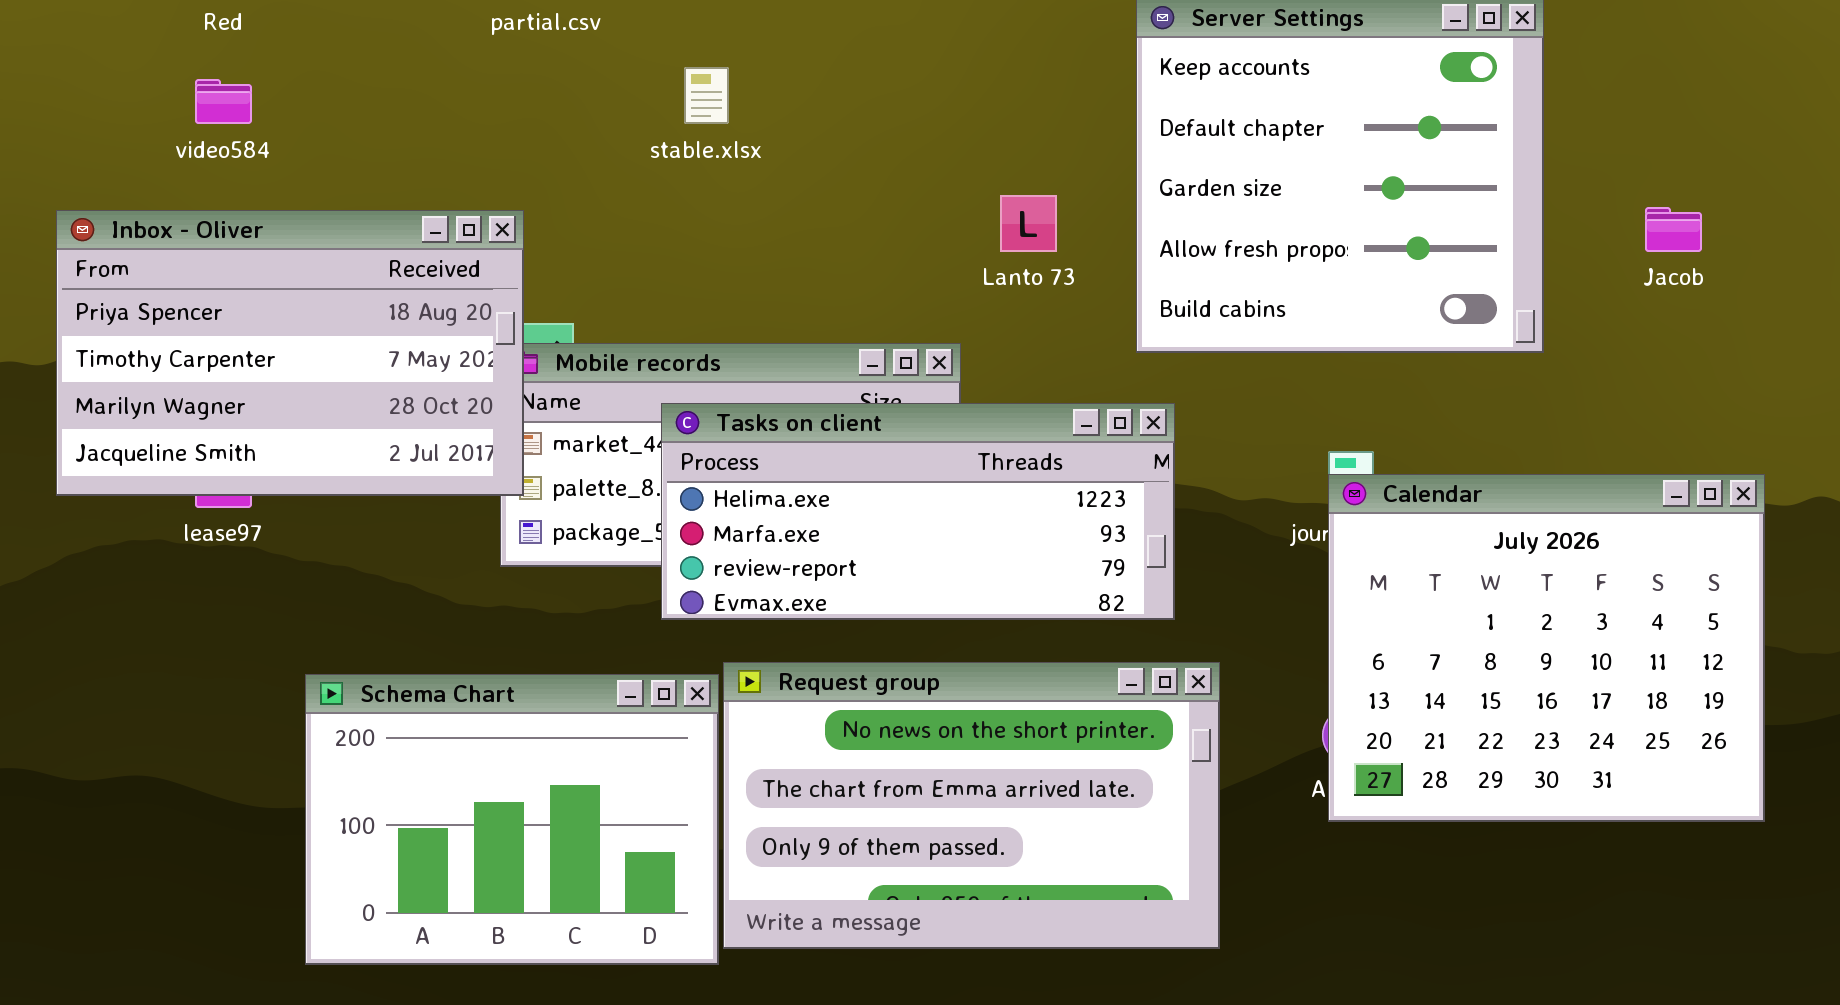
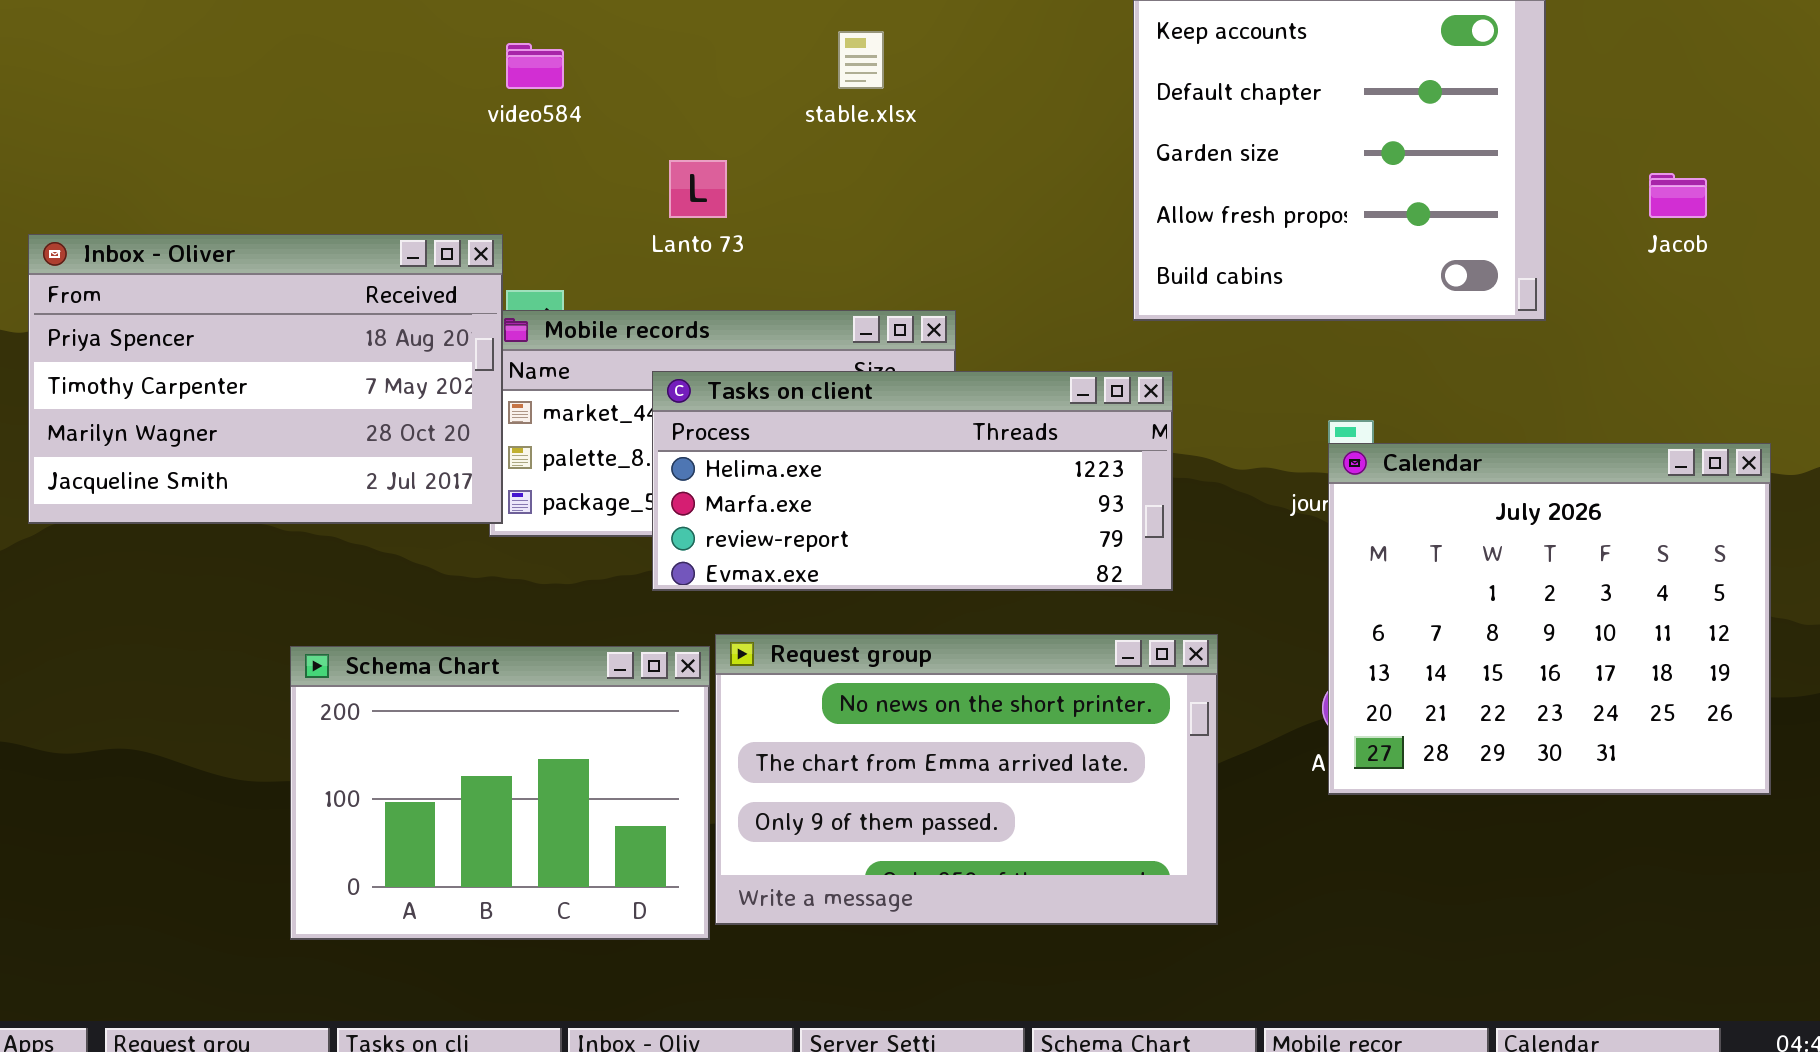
stable.xlsx: [684,67,729,124] -> [838,31,884,89], moved
video584: [195,79,252,124] -> [506,43,564,89], moved
Lanto 73: [1000,195,1057,252] -> [669,160,727,218], moved
Inbox - Oliver: [56,210,524,496] -> [28,234,503,524], moved

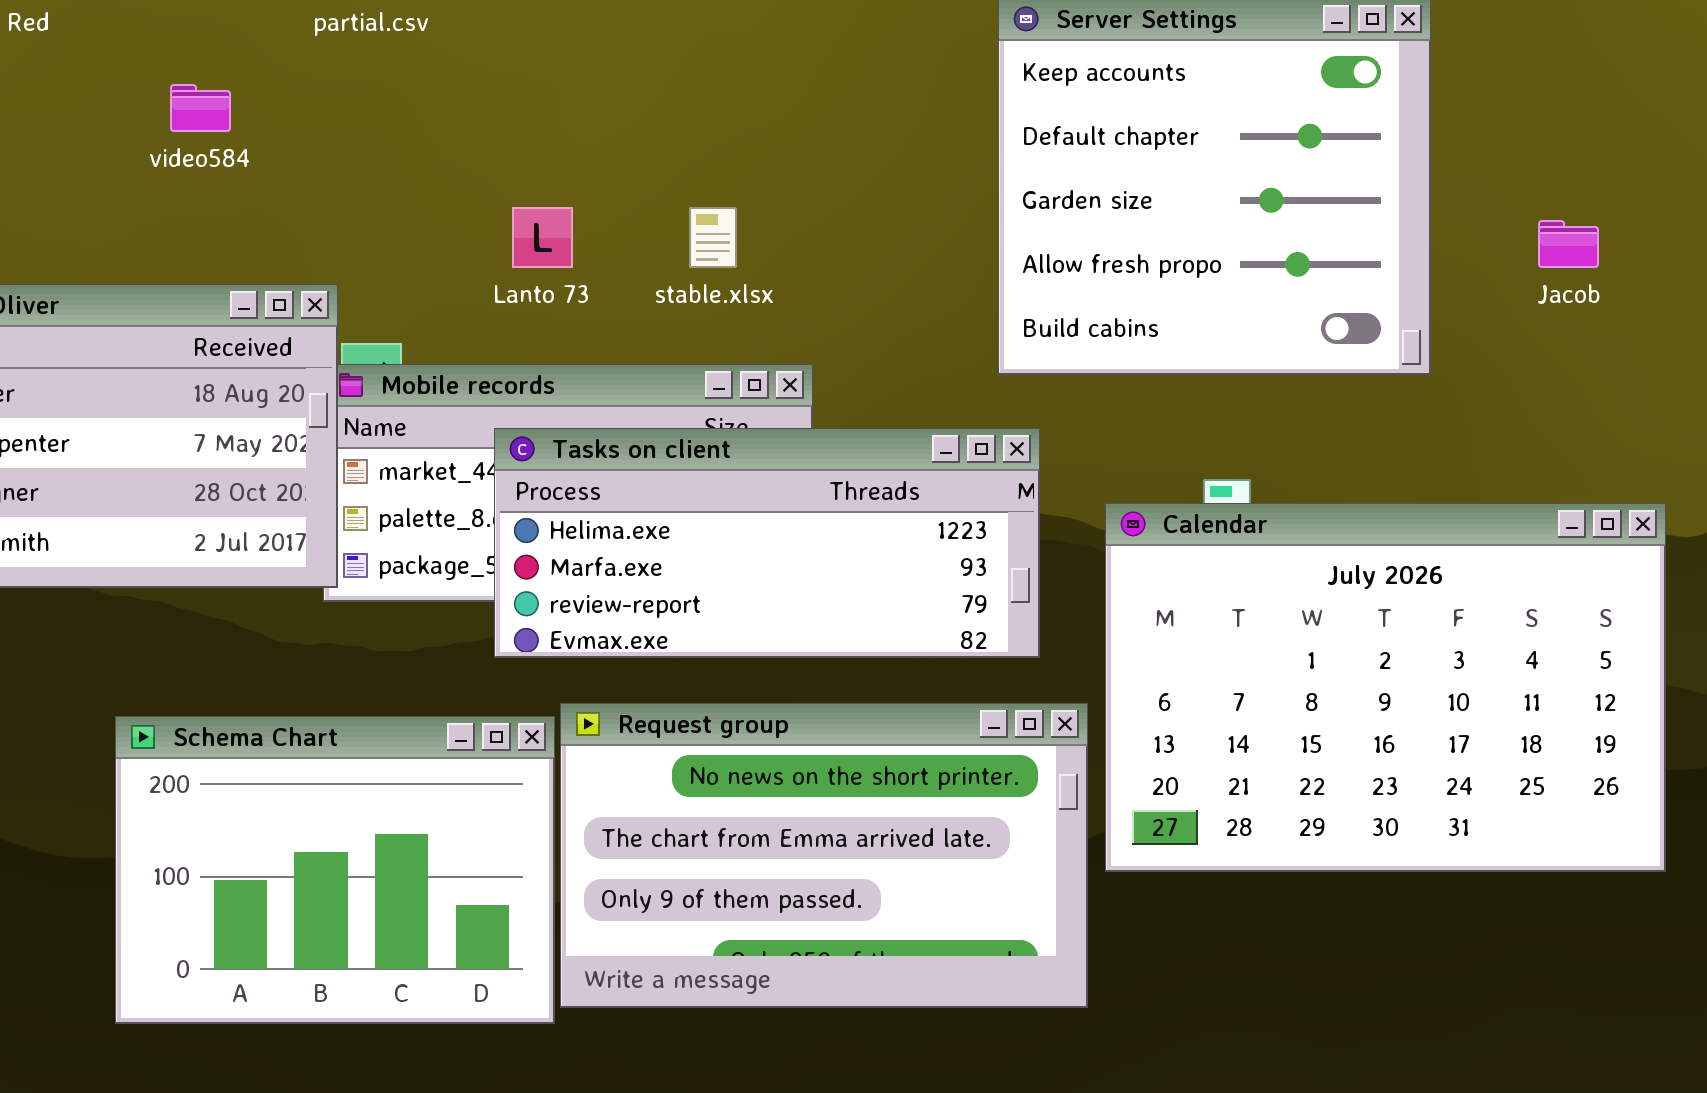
stable.xlsx: [838,31,884,89] -> [689,207,737,268], moved
video584: [506,43,564,89] -> [170,84,231,132], moved
Calendar: [1328,443,1771,795] -> [1105,503,1666,872], resized

